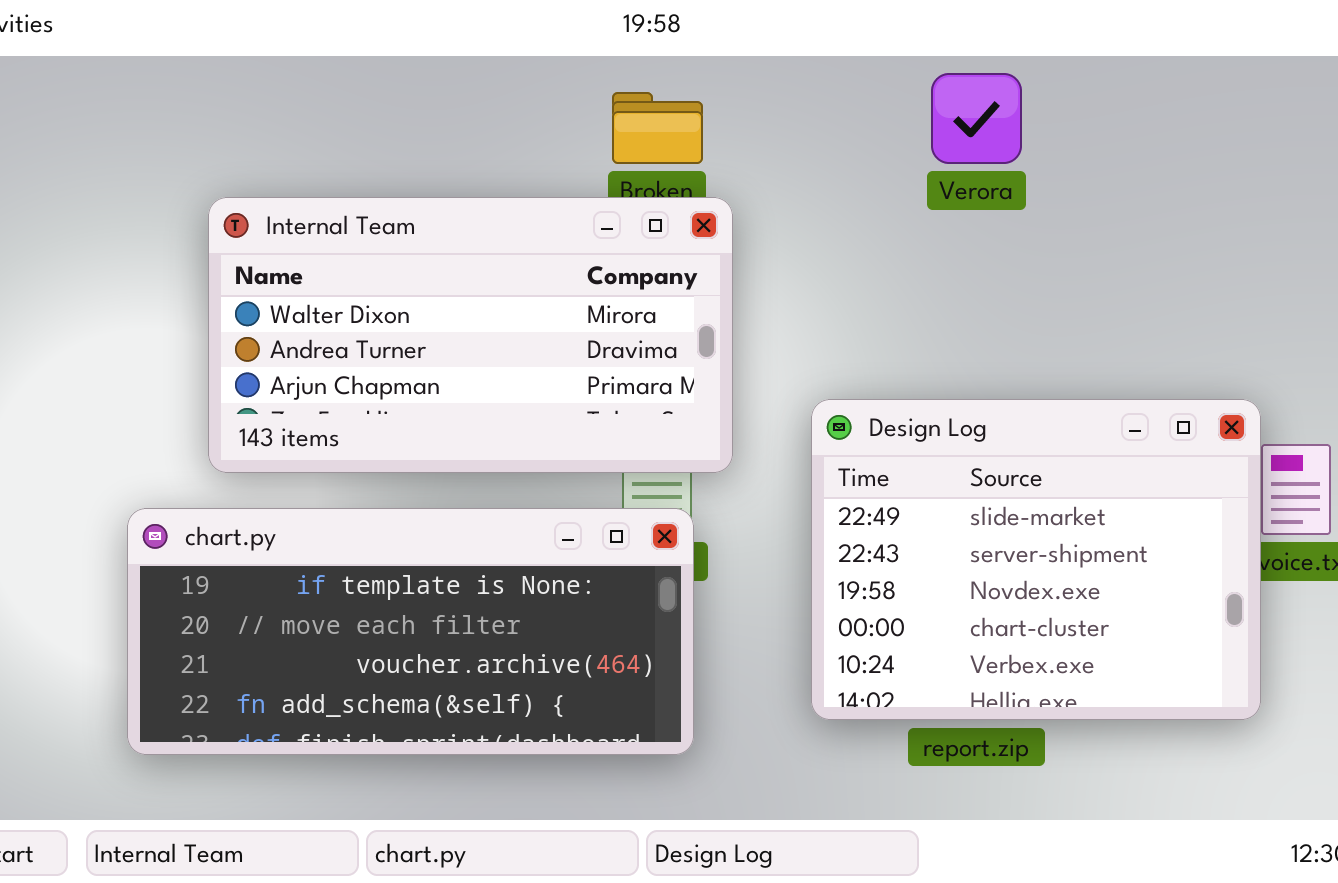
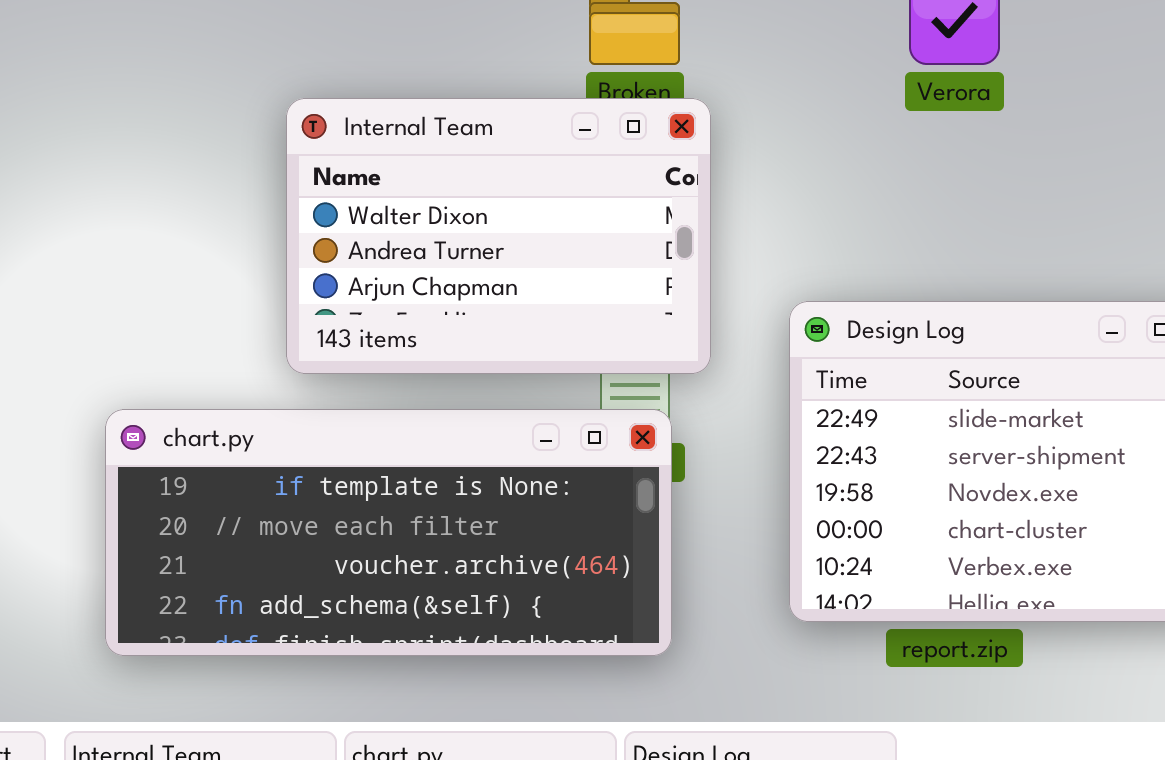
Internal Team: [208,197,733,473] -> [286,98,711,374], resized

